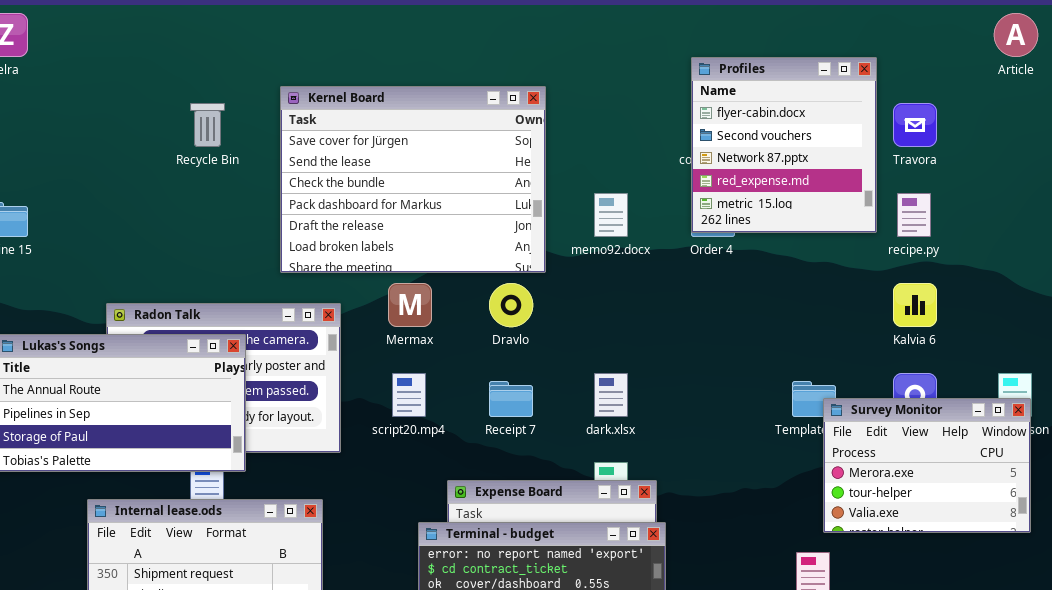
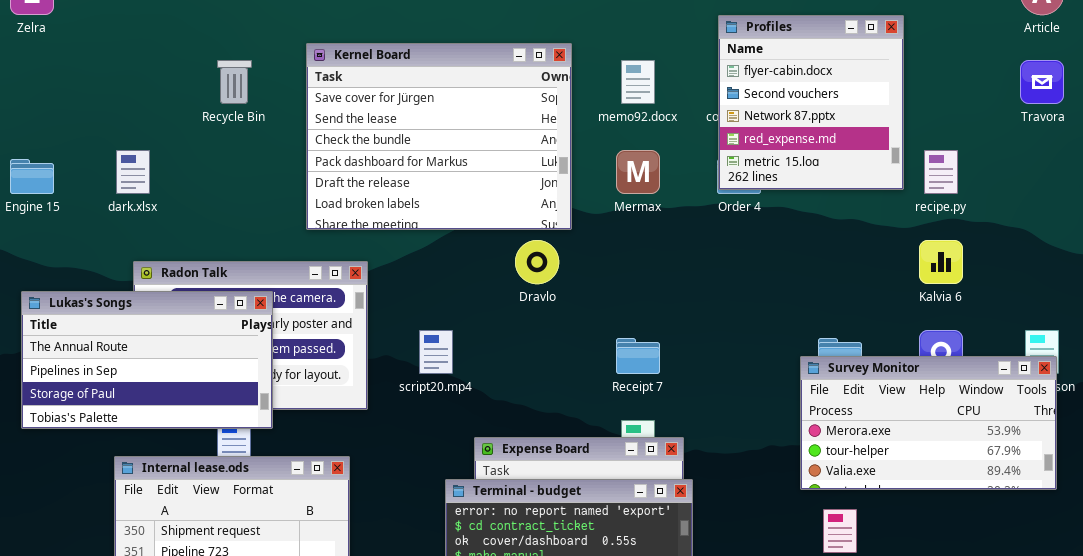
Travora: [893,103,937,147] -> [1020,60,1064,104], moved
memo92.docx: [594,193,628,237] -> [621,60,655,104], moved
Mermax: [388,283,432,327] -> [616,150,660,194], moved
dark.xlsx: [594,373,628,417] -> [116,150,150,194], moved
Receipt 7: [489,381,533,417] -> [616,338,660,374], moved
Survey Monitor: [823,398,1031,533] -> [800,356,1057,490], resized

